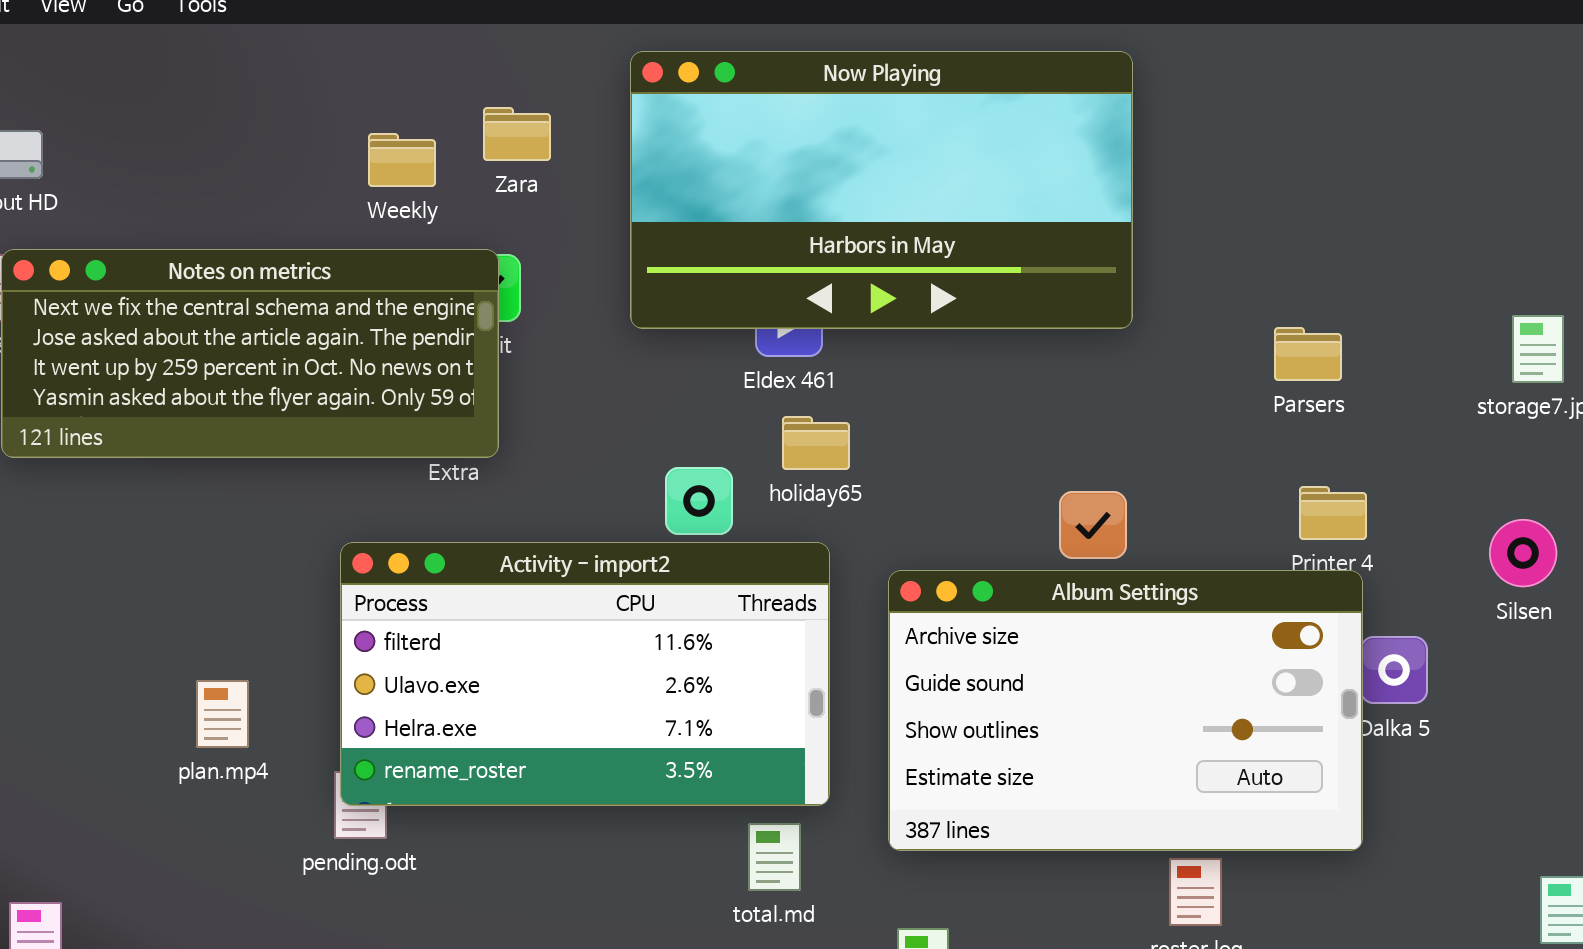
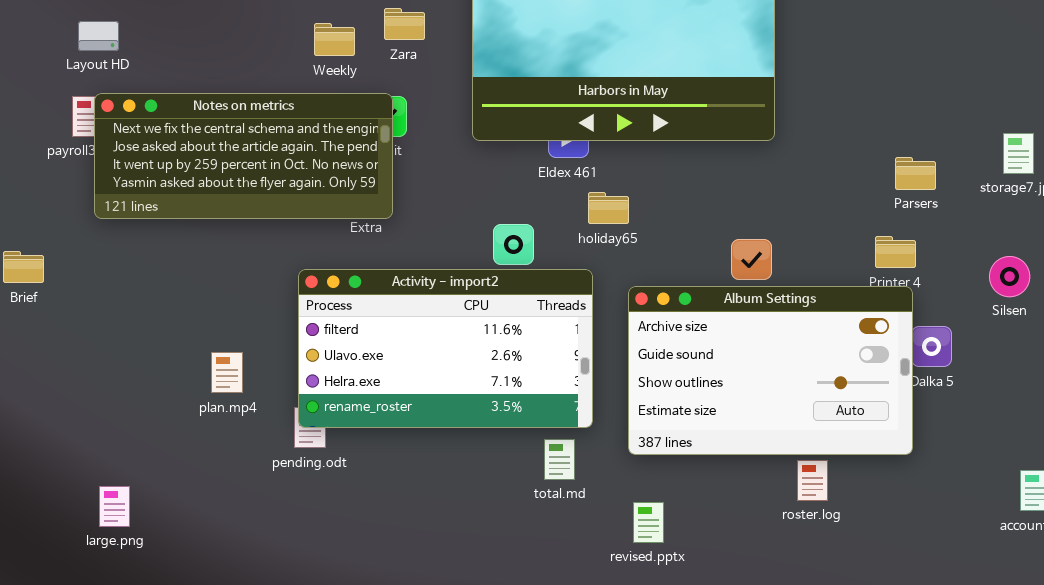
Parsers: [1274,327,1342,381] -> [895,157,936,190], moved
holiday65: [782,416,850,470] -> [588,192,629,224], moved

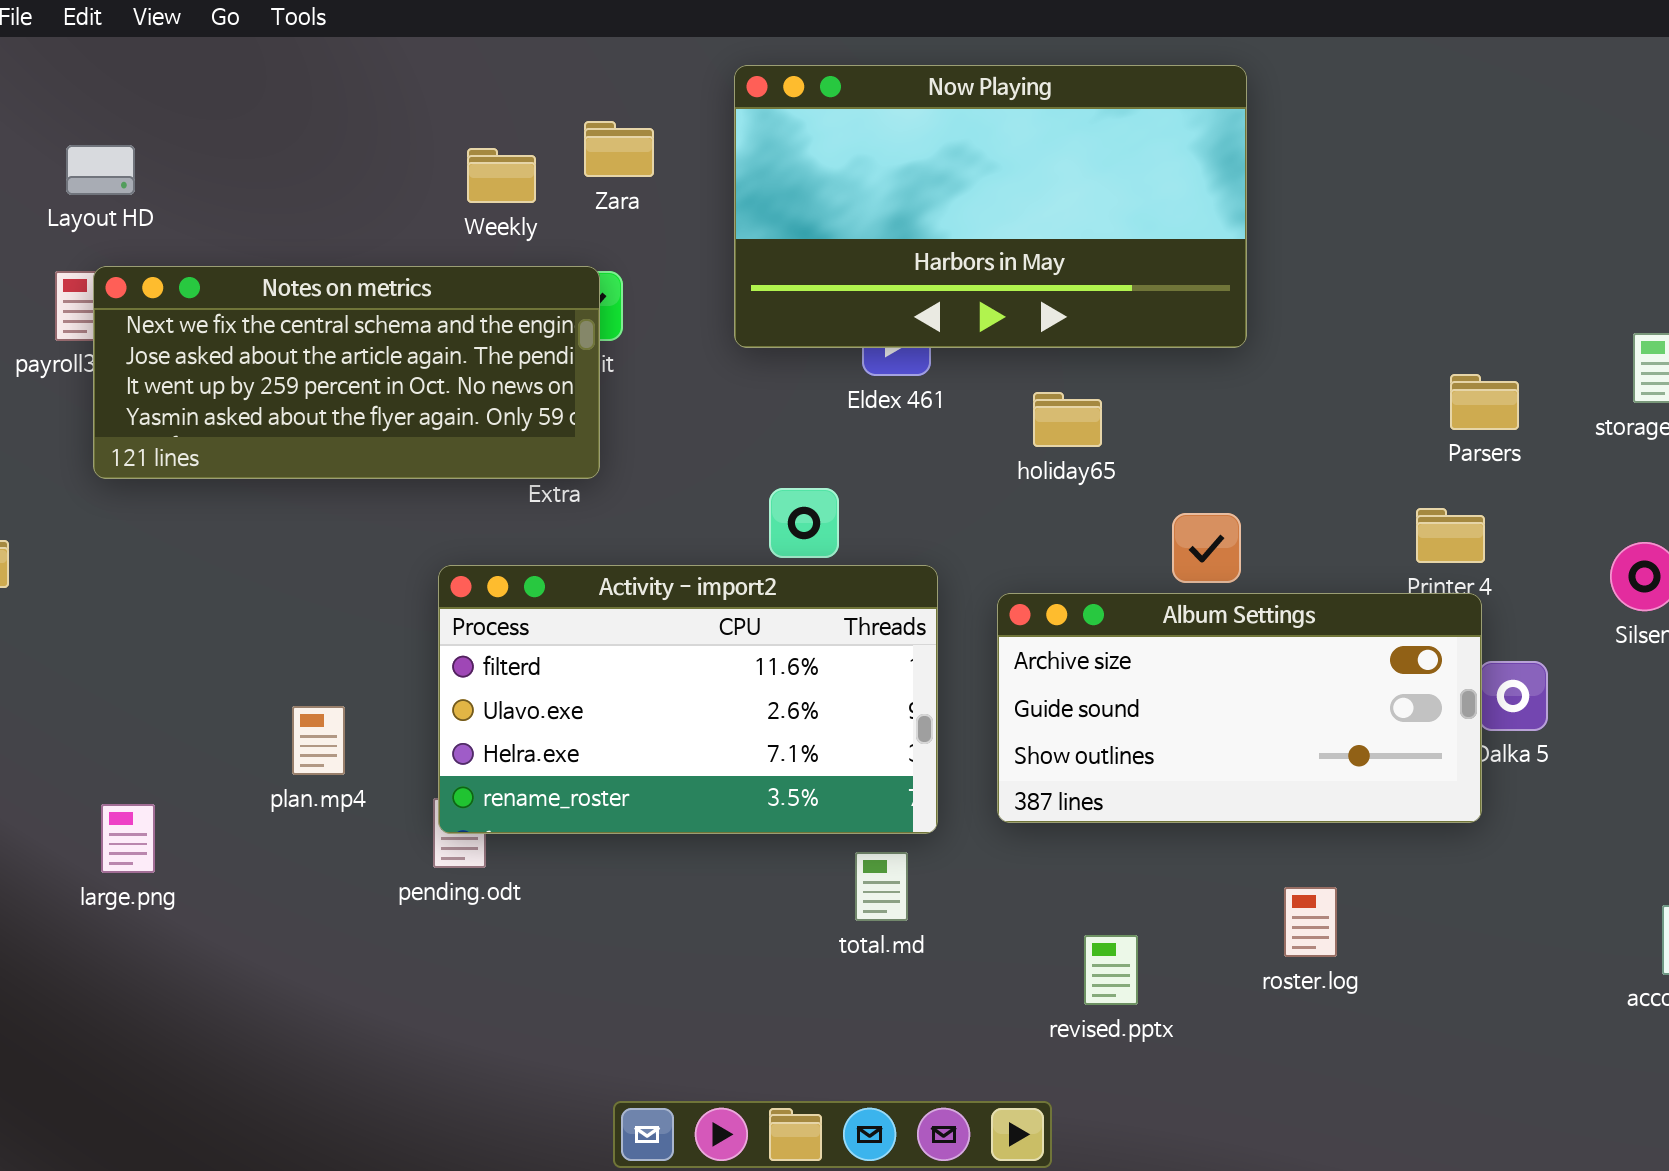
holiday65: [588,192,629,224] -> [1033,392,1102,447], moved
Album Settings: [628,286,913,455] -> [997,593,1482,823], resized
large.png: [99,486,130,527] -> [101,804,155,873], moved
revised.pptx: [633,502,664,543] -> [1084,935,1138,1005], moved

